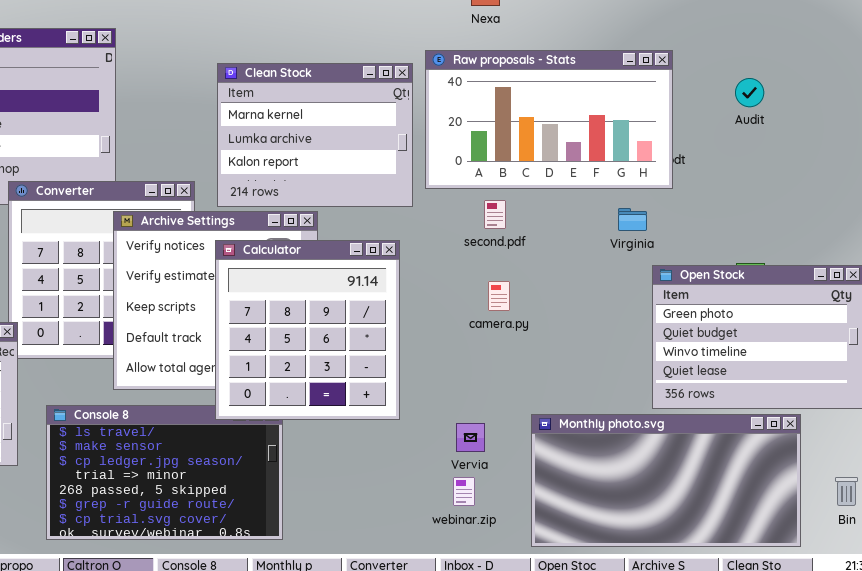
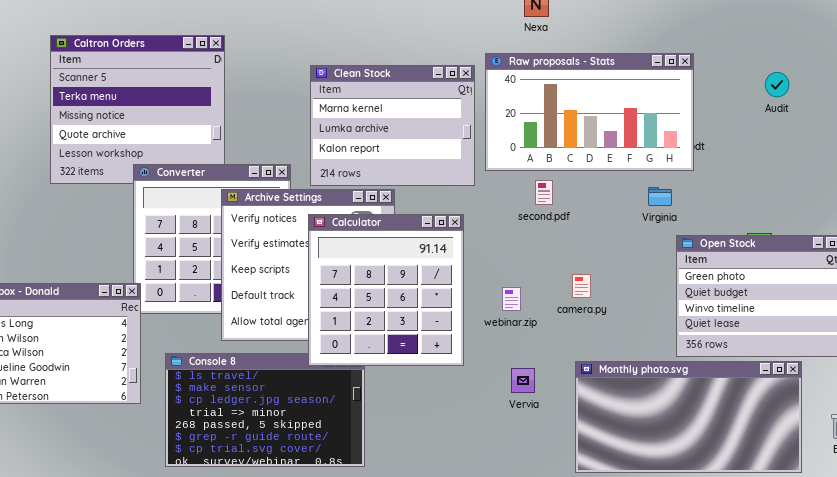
Audit: [735,78,764,107] -> [765,72,789,97], moved
camera.py: [488,281,510,311] -> [572,274,591,298], moved
webinar.zip: [453,477,475,506] -> [502,287,521,311], moved

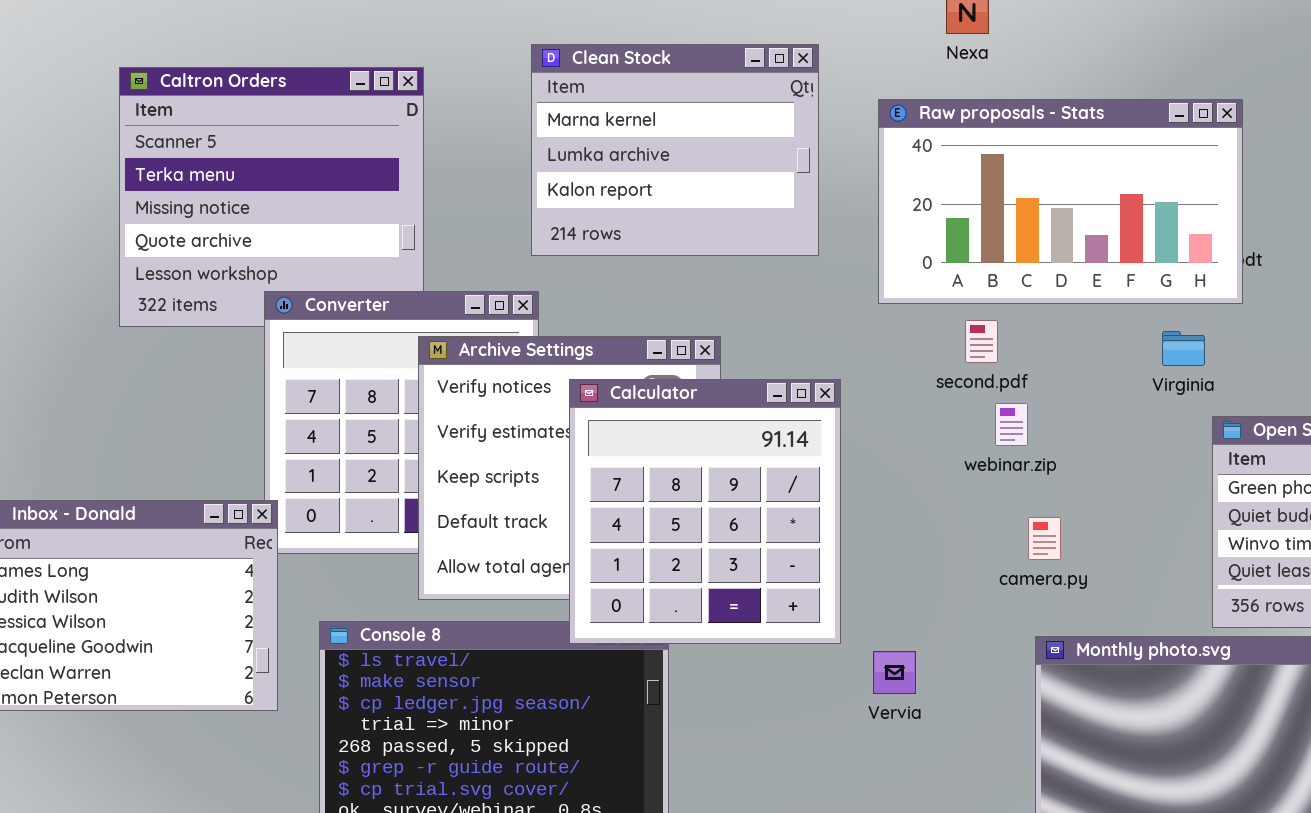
Clean Stock: [310,65,475,186] -> [531,44,819,256], moved
camera.py: [572,274,591,298] -> [1028,517,1061,560], moved
webinar.zip: [502,287,521,311] -> [995,403,1028,446], moved
Vervia: [511,368,535,393] -> [873,651,916,694], moved

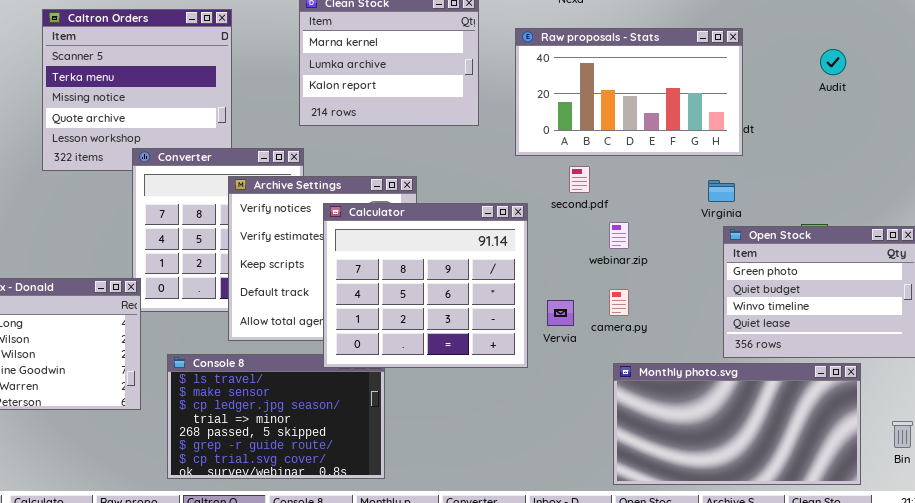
Virginia: [1162,331,1205,366] -> [708,180,735,202], moved
Calculator: [569,379,841,644] -> [323,203,528,368], resized
webinar.zip: [995,403,1028,446] -> [609,222,629,249], moved
Vervia: [873,651,916,694] -> [547,300,574,326], moved

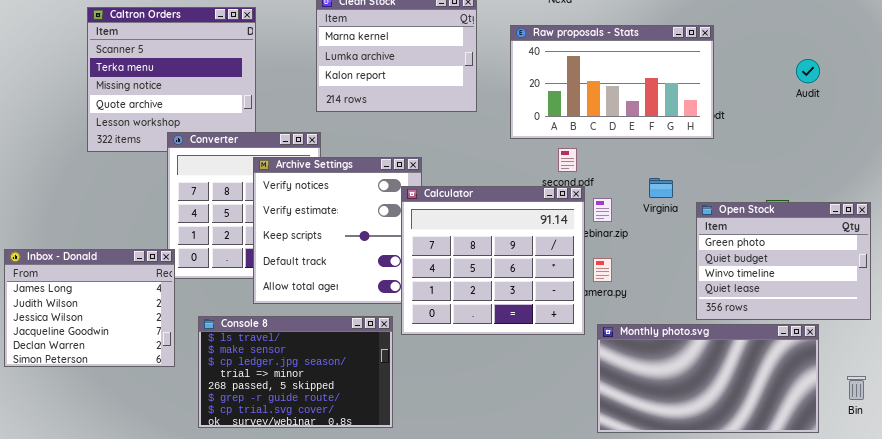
Audit: [820,49,846,75] -> [796,59,820,83], moved
Virginia: [708,180,735,202] -> [649,178,673,198], moved
Calculator: [323,203,528,368] -> [401,186,585,335], moved

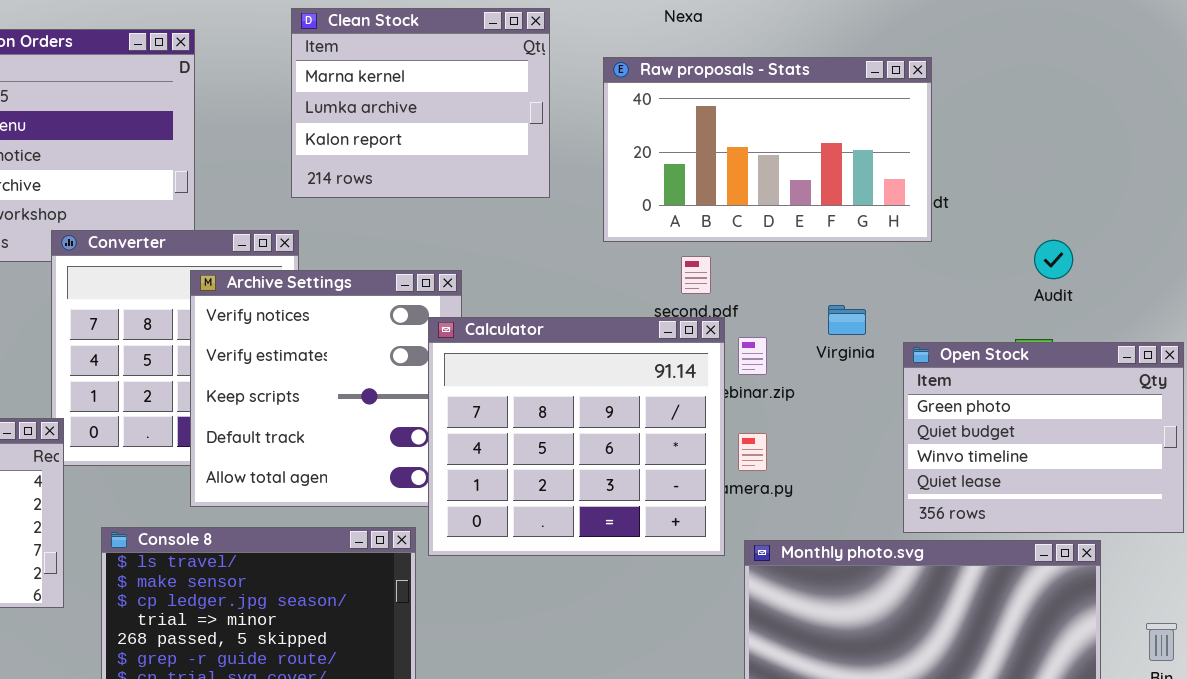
Audit: [796,59,820,83] -> [1034,240,1073,279], moved

